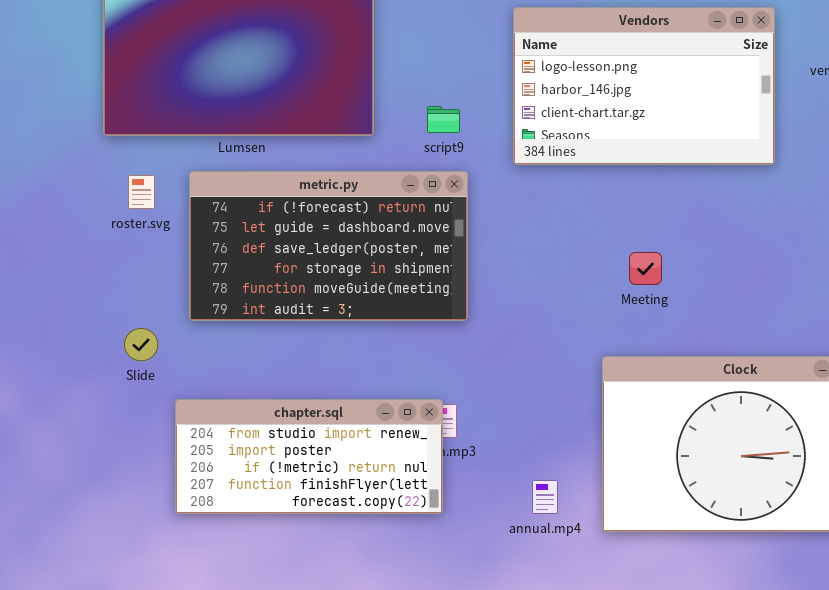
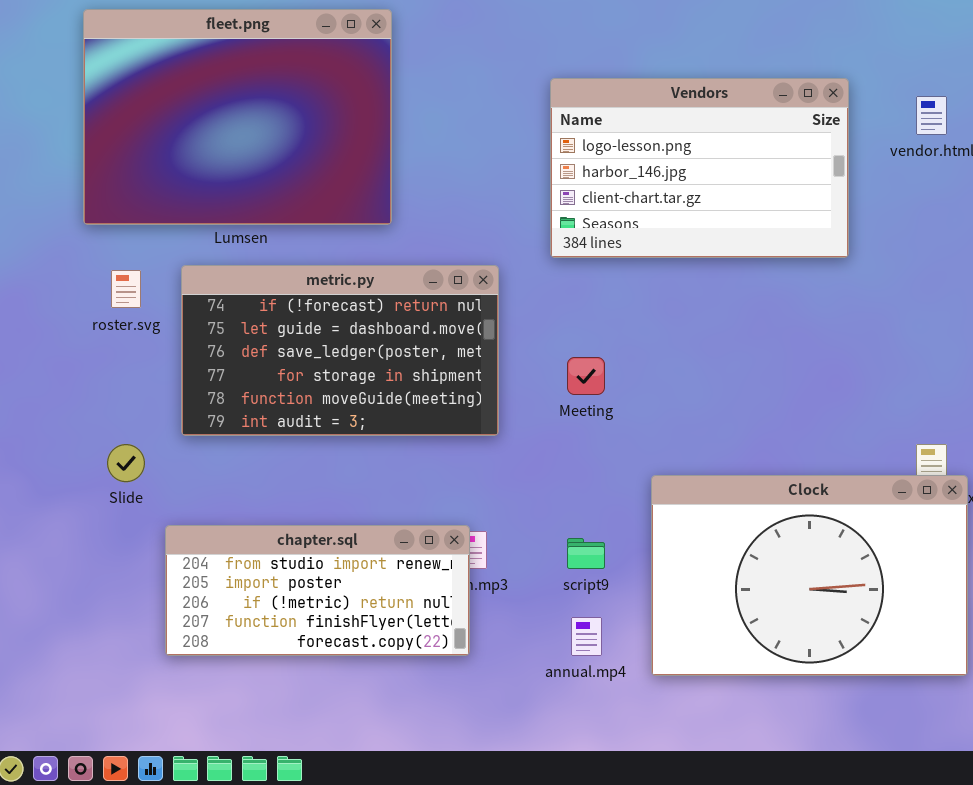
script9: [427,106,460,133] -> [567,538,605,569], moved
Meeting: [629,252,662,285] -> [567,357,605,395], moved

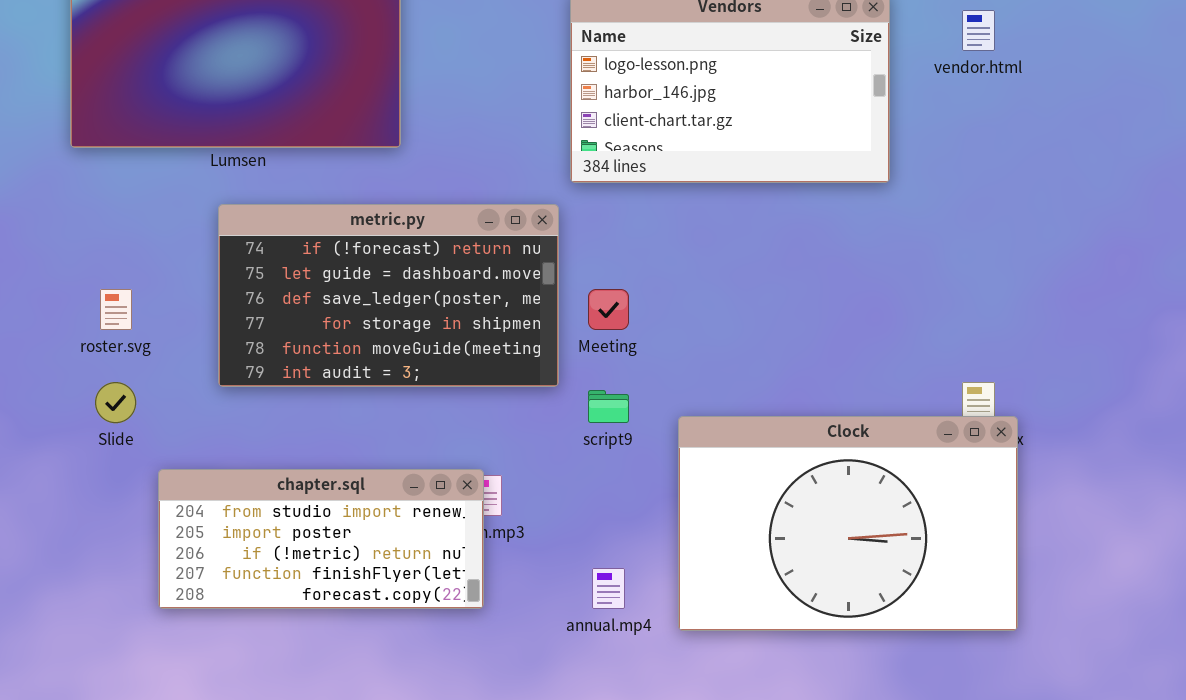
metric.py: [181,265,499,436] -> [218,204,559,387], moved
roster.svg: [111,270,141,308] -> [100,289,132,330], moved
script9: [567,538,605,569] -> [588,390,629,423], moved

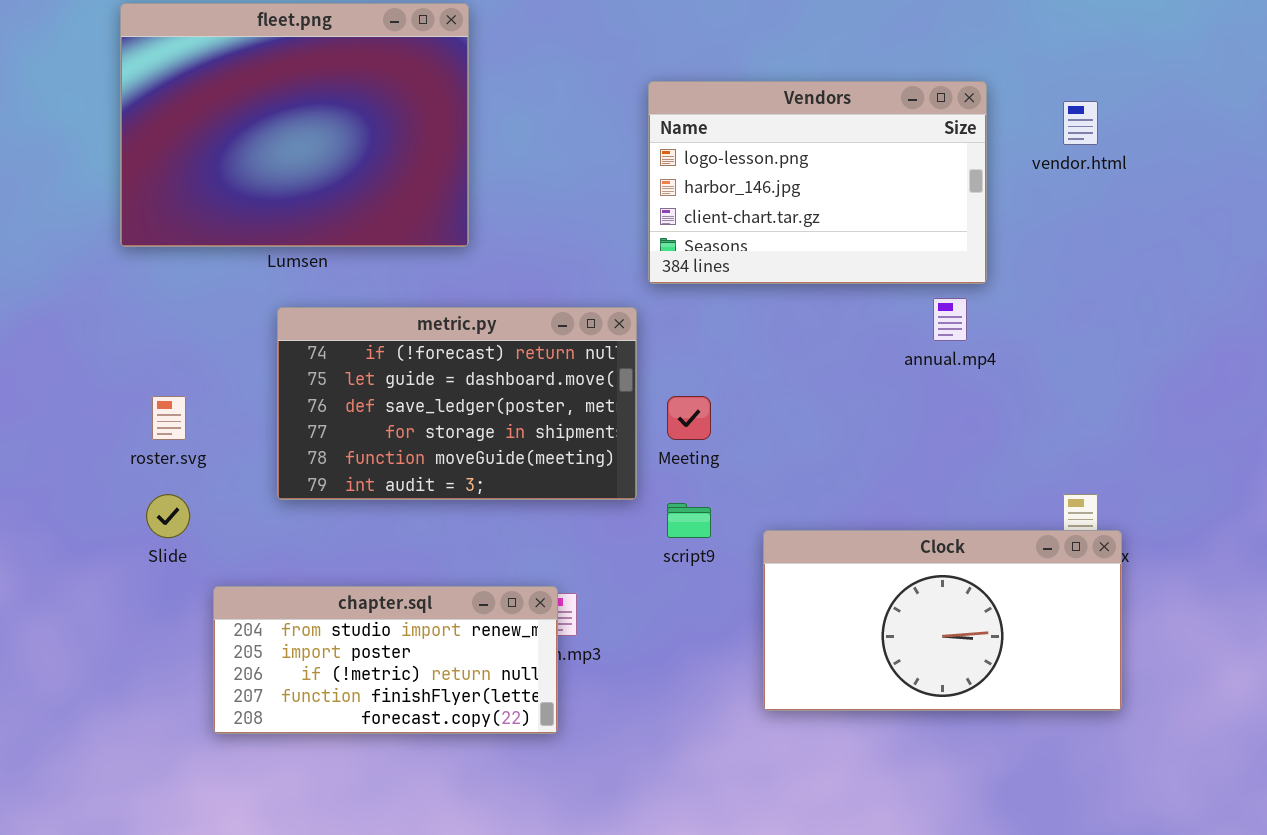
Clock: [678,416,1018,631] -> [763,530,1122,711], resized
annual.mp4: [592,568,625,609] -> [933,298,967,341], moved

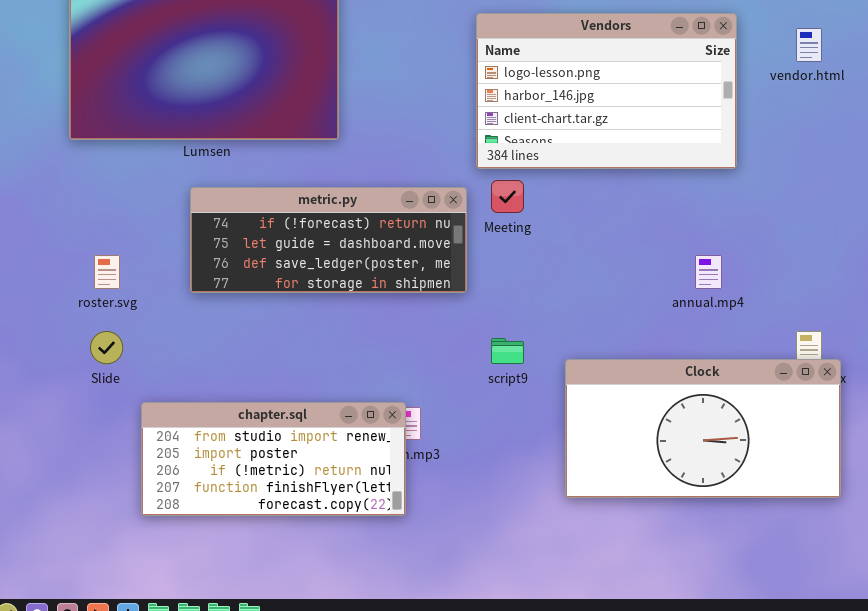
annual.mp4: [933,298,967,341] -> [695,255,722,289], moved
metric.py: [277,307,637,500] -> [190,187,467,293], resized
Meeting: [667,396,711,440] -> [491,180,524,213], moved

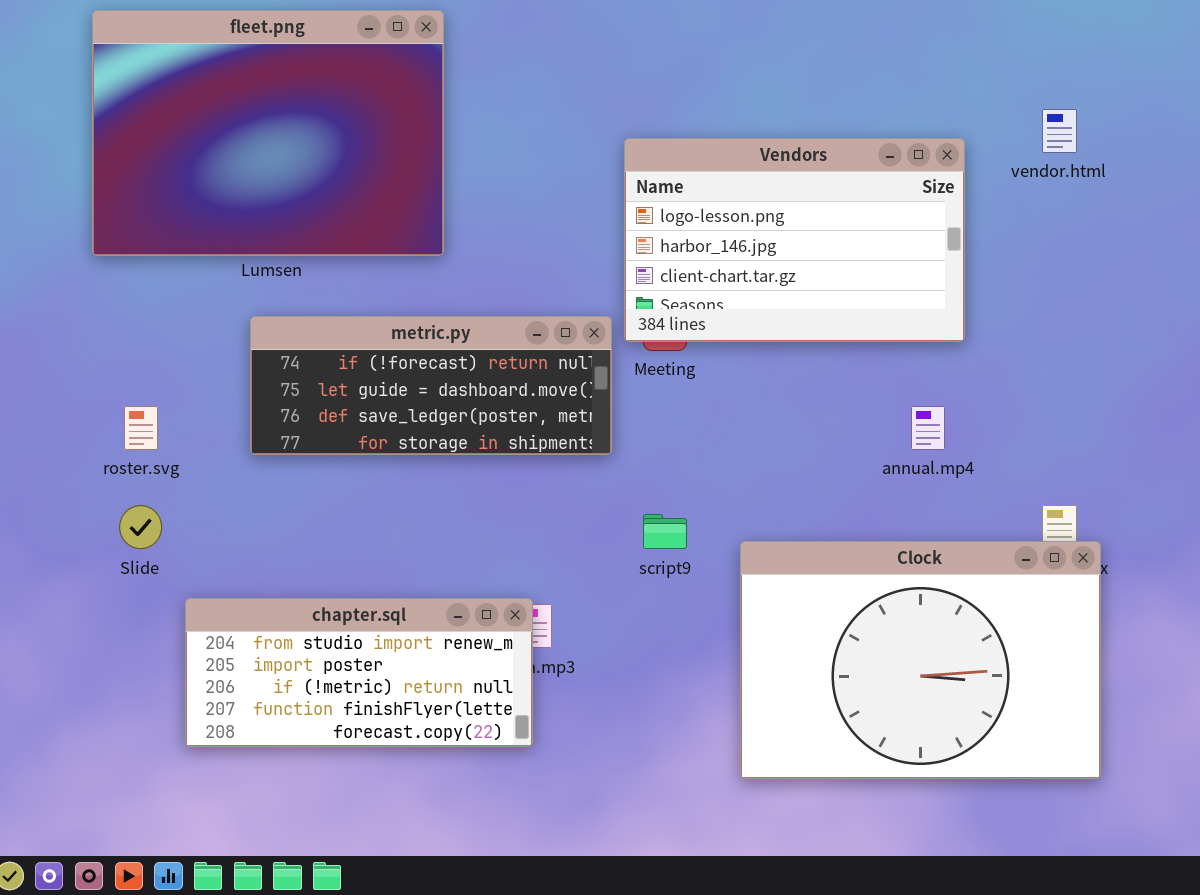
Vendors: [476,13,737,169] -> [624,138,965,342], moved
Clock: [565,359,841,498] -> [740,541,1101,779], resized

